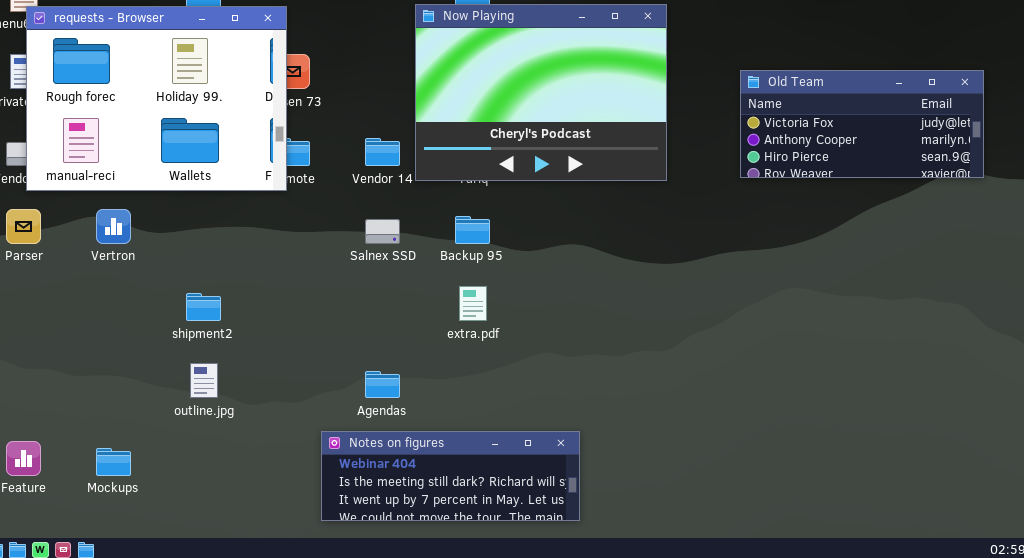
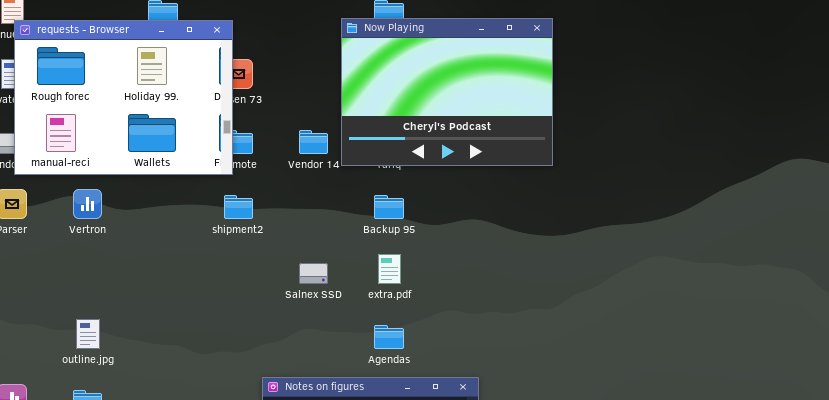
Old Team: [740,70,984,178] -> none, closed
Salnex SSD: [365,219,400,244] -> [299,263,328,284], moved
shipment2: [186,293,221,321] -> [224,195,253,219], moved
outline.jpg: [190,363,218,398] -> [76,319,100,349], moved
Agendas: [365,371,400,398] -> [374,325,404,349], moved

